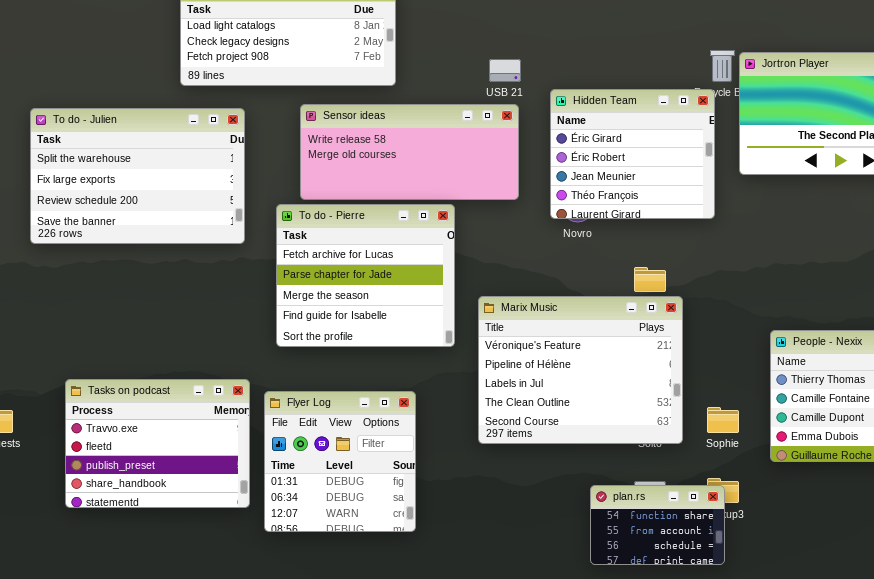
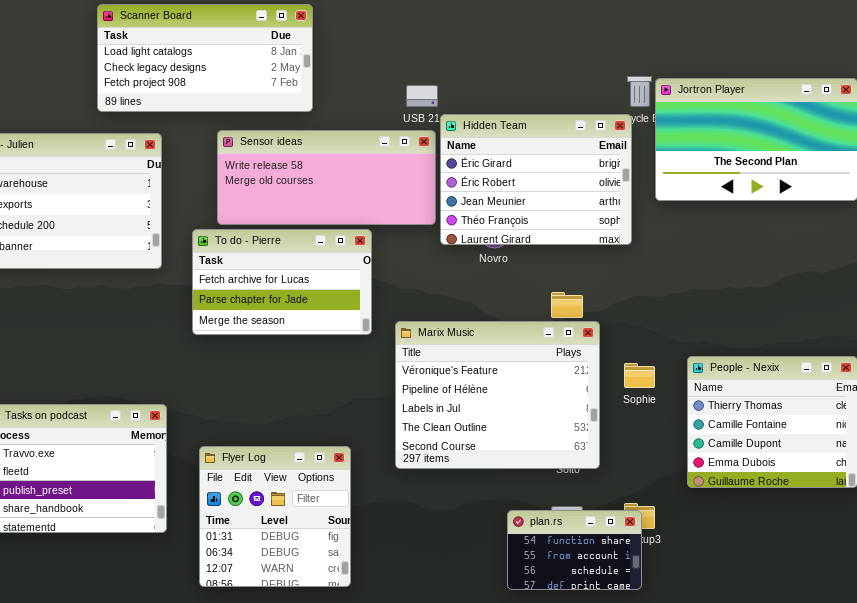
Hidden Team: [550,89,715,219] -> [440,114,632,245], resized
To do - Pierre: [276,204,455,347] -> [192,229,372,335], resized
Flyer Log: [264,391,416,532] -> [199,446,351,587], moved
Sophie: [707,407,739,433] -> [624,363,655,388], moved

